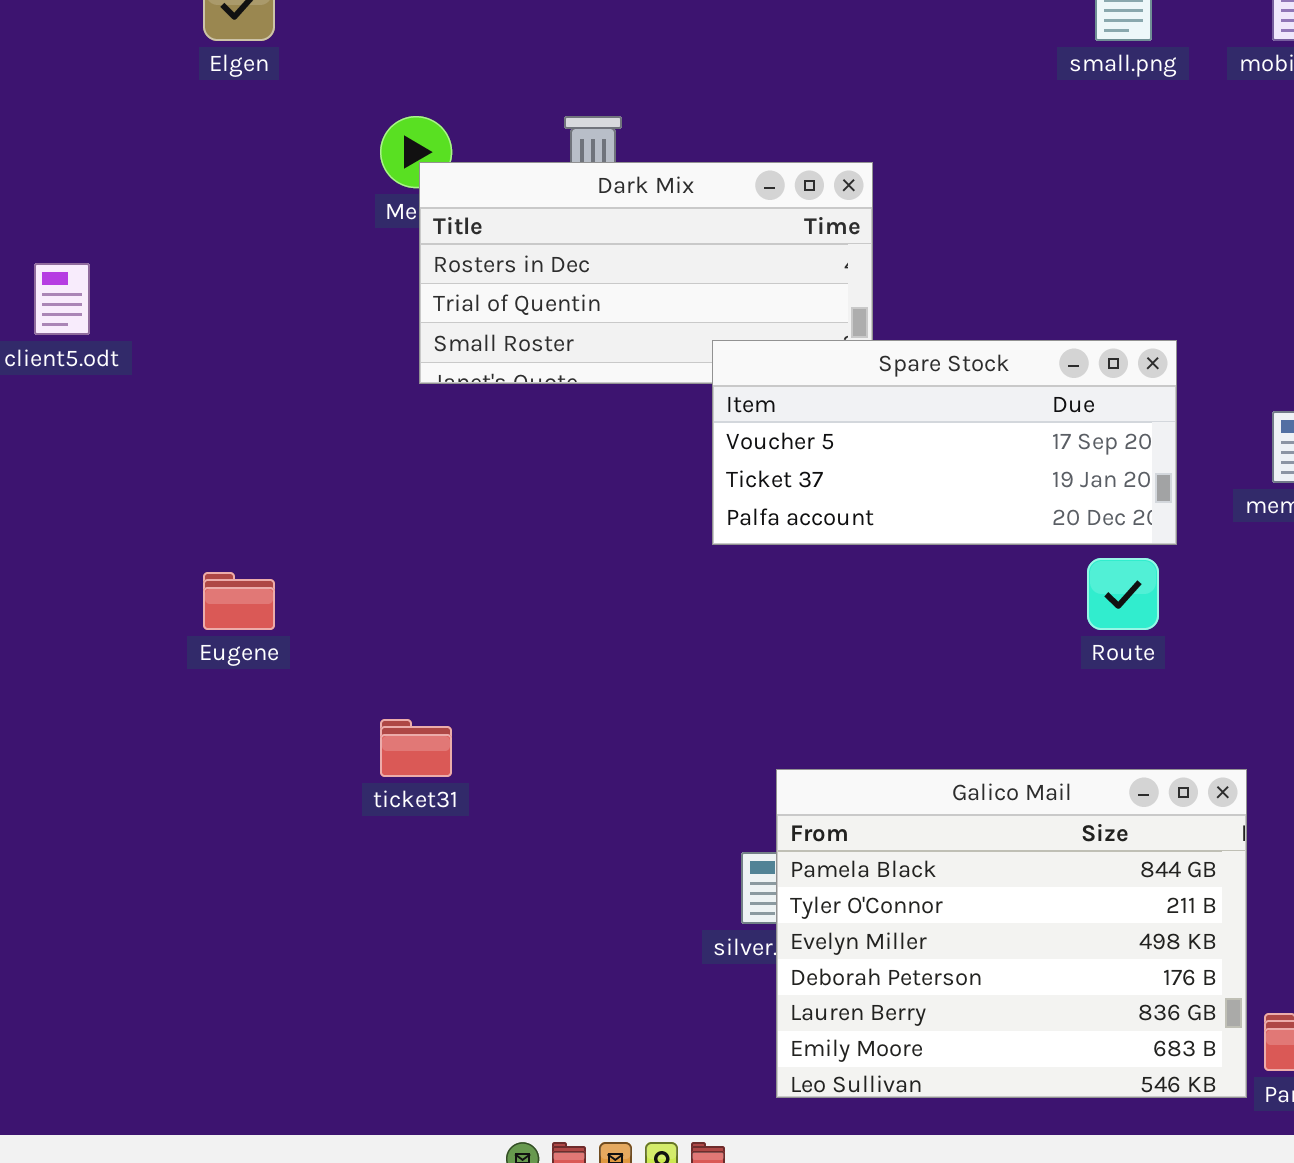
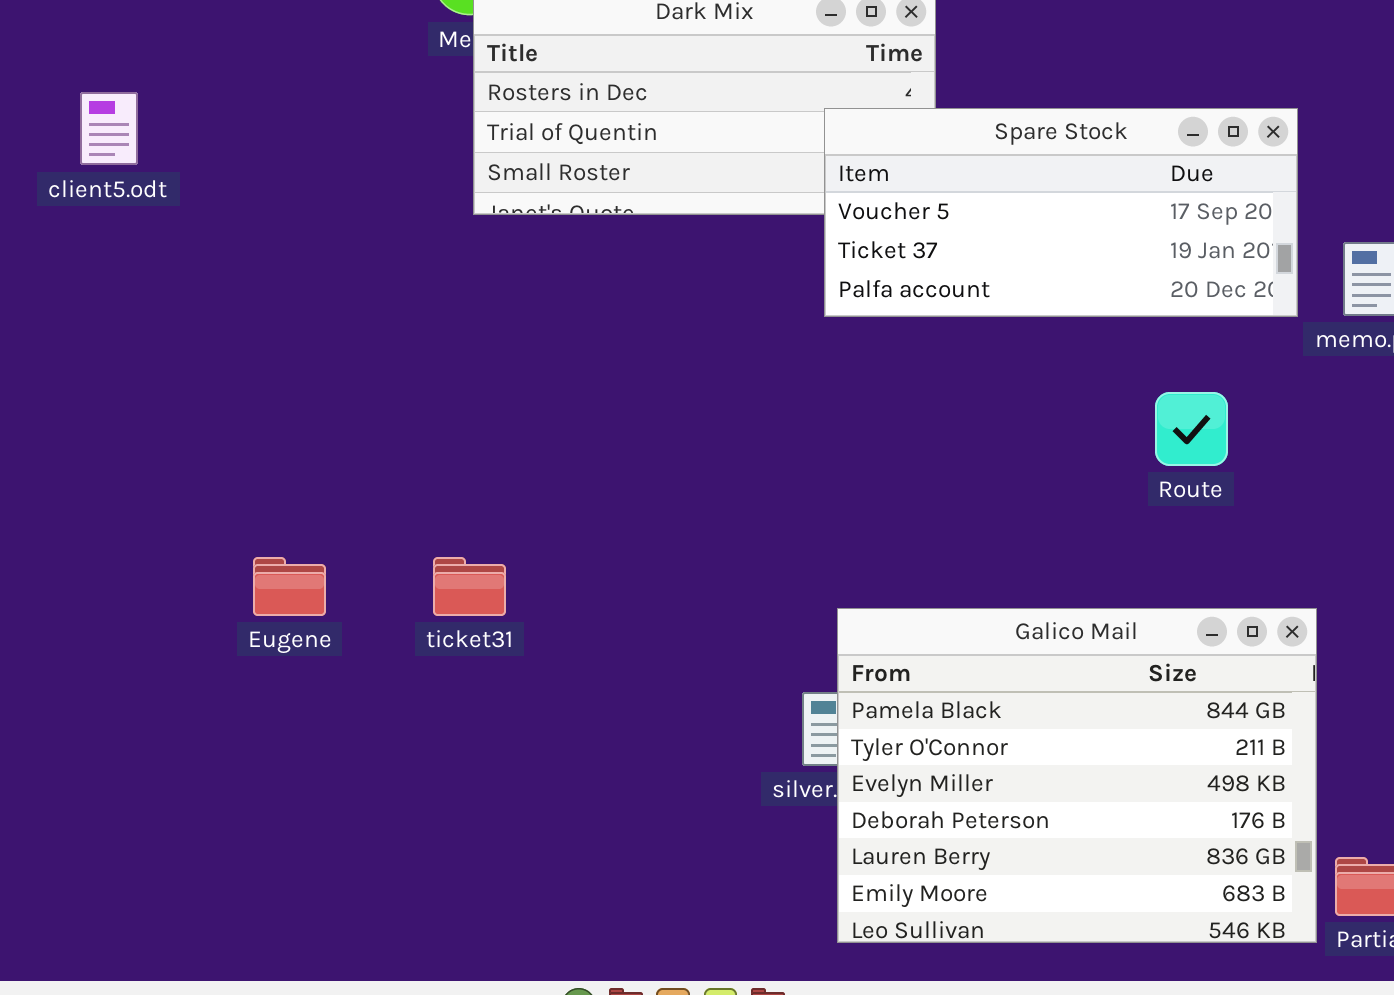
Spare Stock: [712,340,1177,545] -> [824,108,1298,317], moved
Eugene: [203,572,275,630] -> [253,557,326,616], moved

